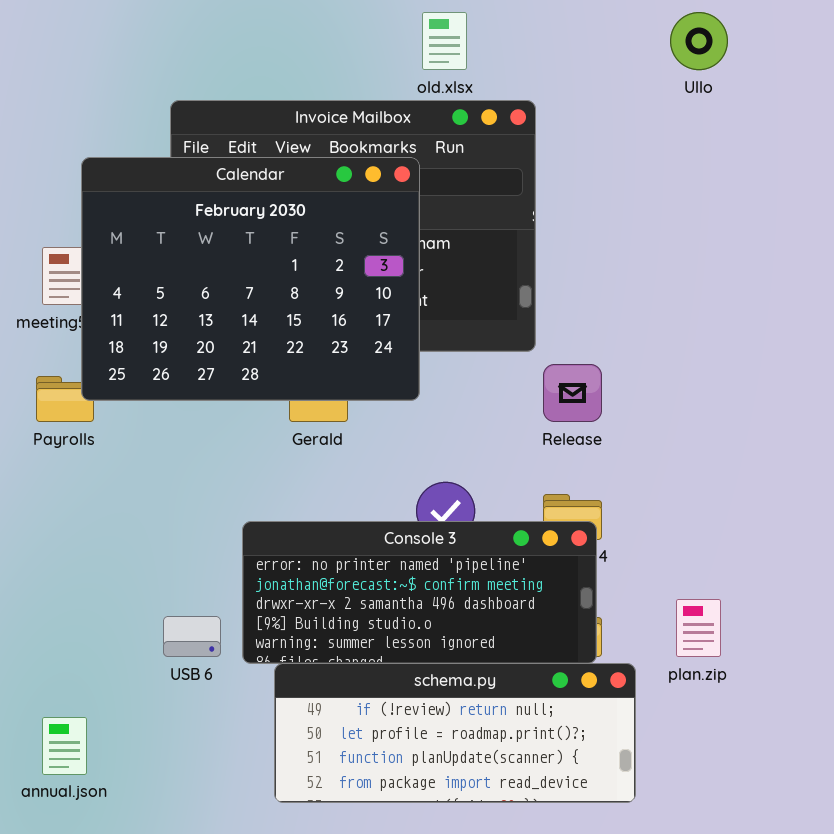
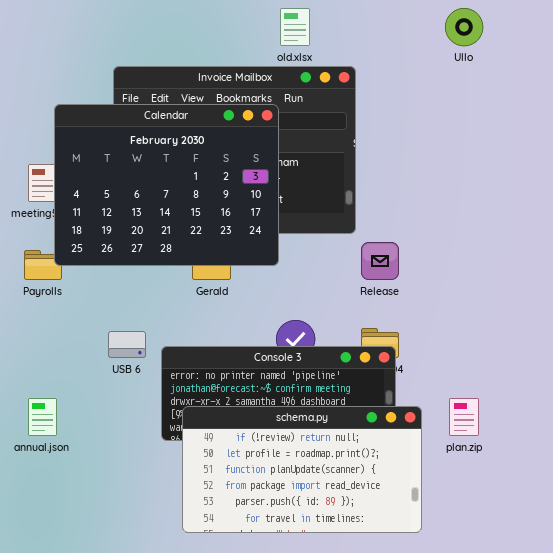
USB 6: [163,616,221,657] -> [108,331,146,358], moved
schema.py: [274,663,636,803] -> [182,406,422,533], resized
annual.json: [42,717,87,775] -> [28,398,57,436], moved

